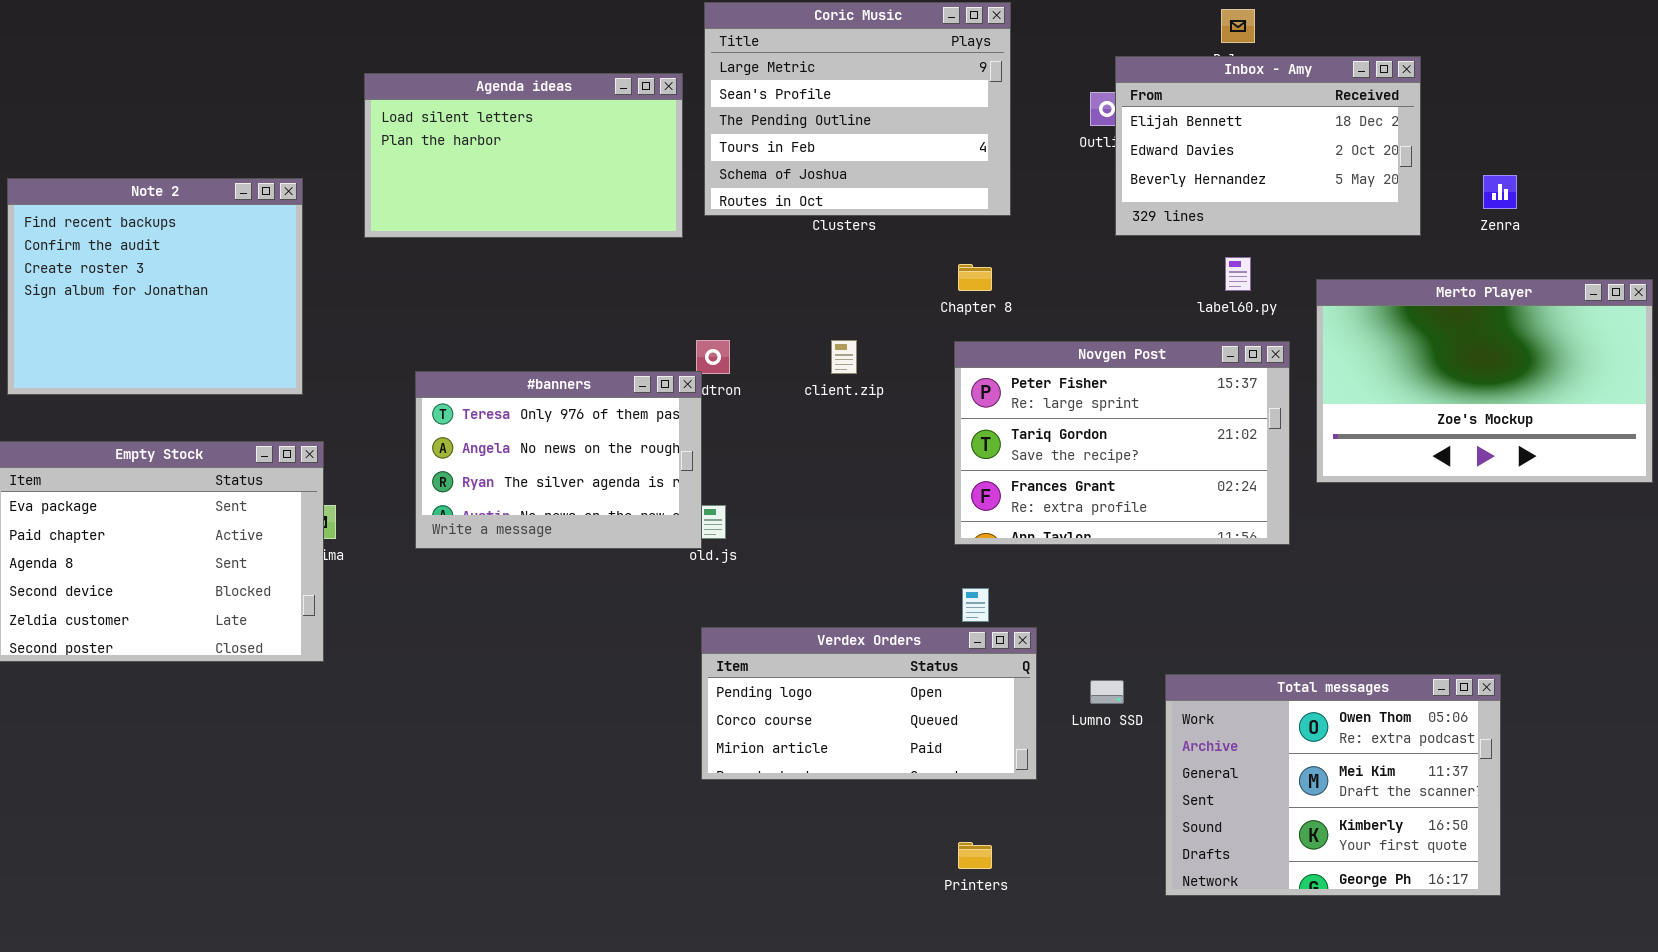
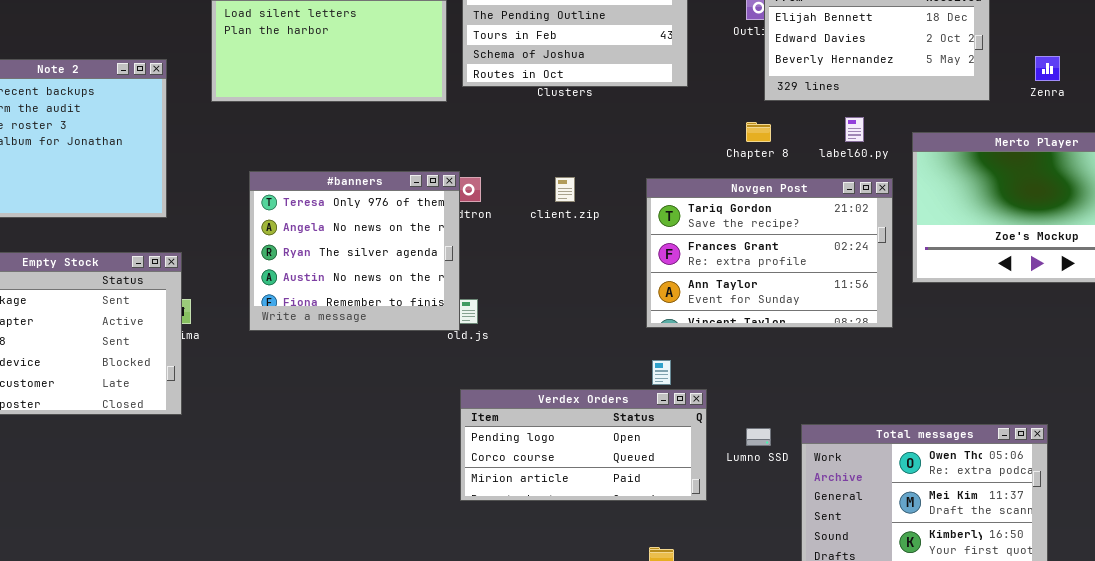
Chapter 8: [958,264,992,291] -> [746,122,771,142], moved
Novgen Post: [954,341,1290,545] -> [646,178,893,328], scrolled down 1 row
#banners: [415,371,702,549] -> [249,171,460,331], resized

